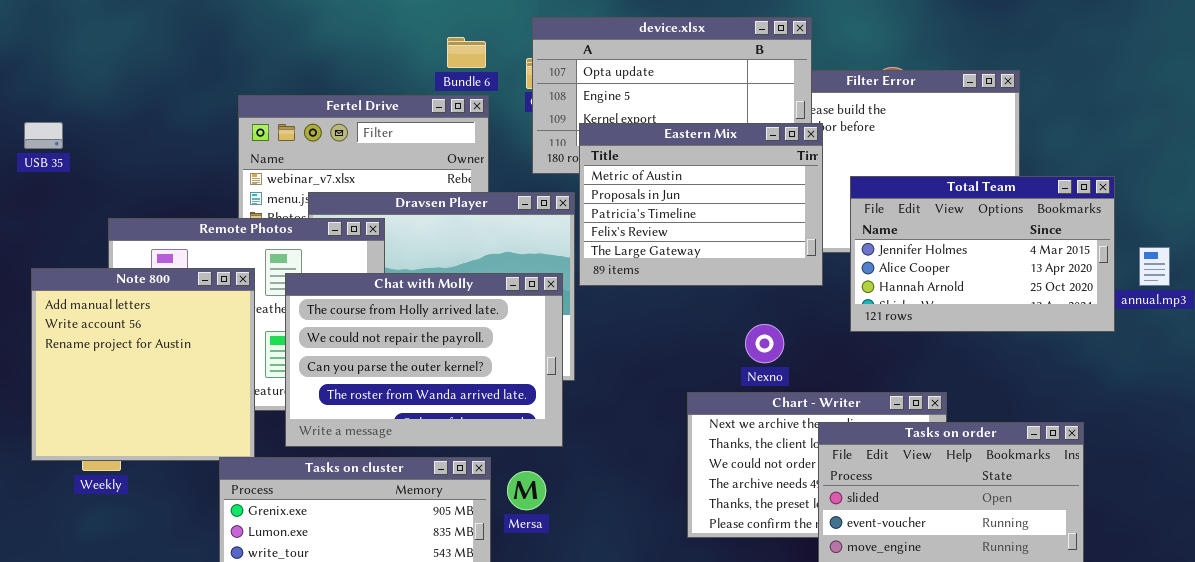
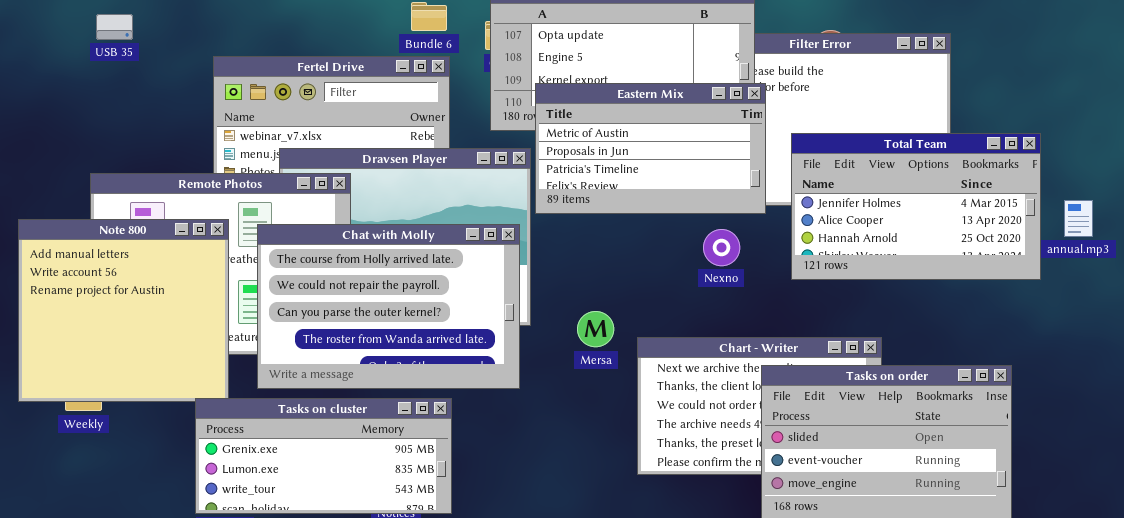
USB 35: [24,122,63,149] -> [96,14,133,40], moved
Eastern Mix: [579,123,823,286] -> [535,83,766,214], resized
Nexno: [745,324,784,363] -> [703,229,740,266], moved
Mersa: [507,471,546,510] -> [577,311,614,347], moved

